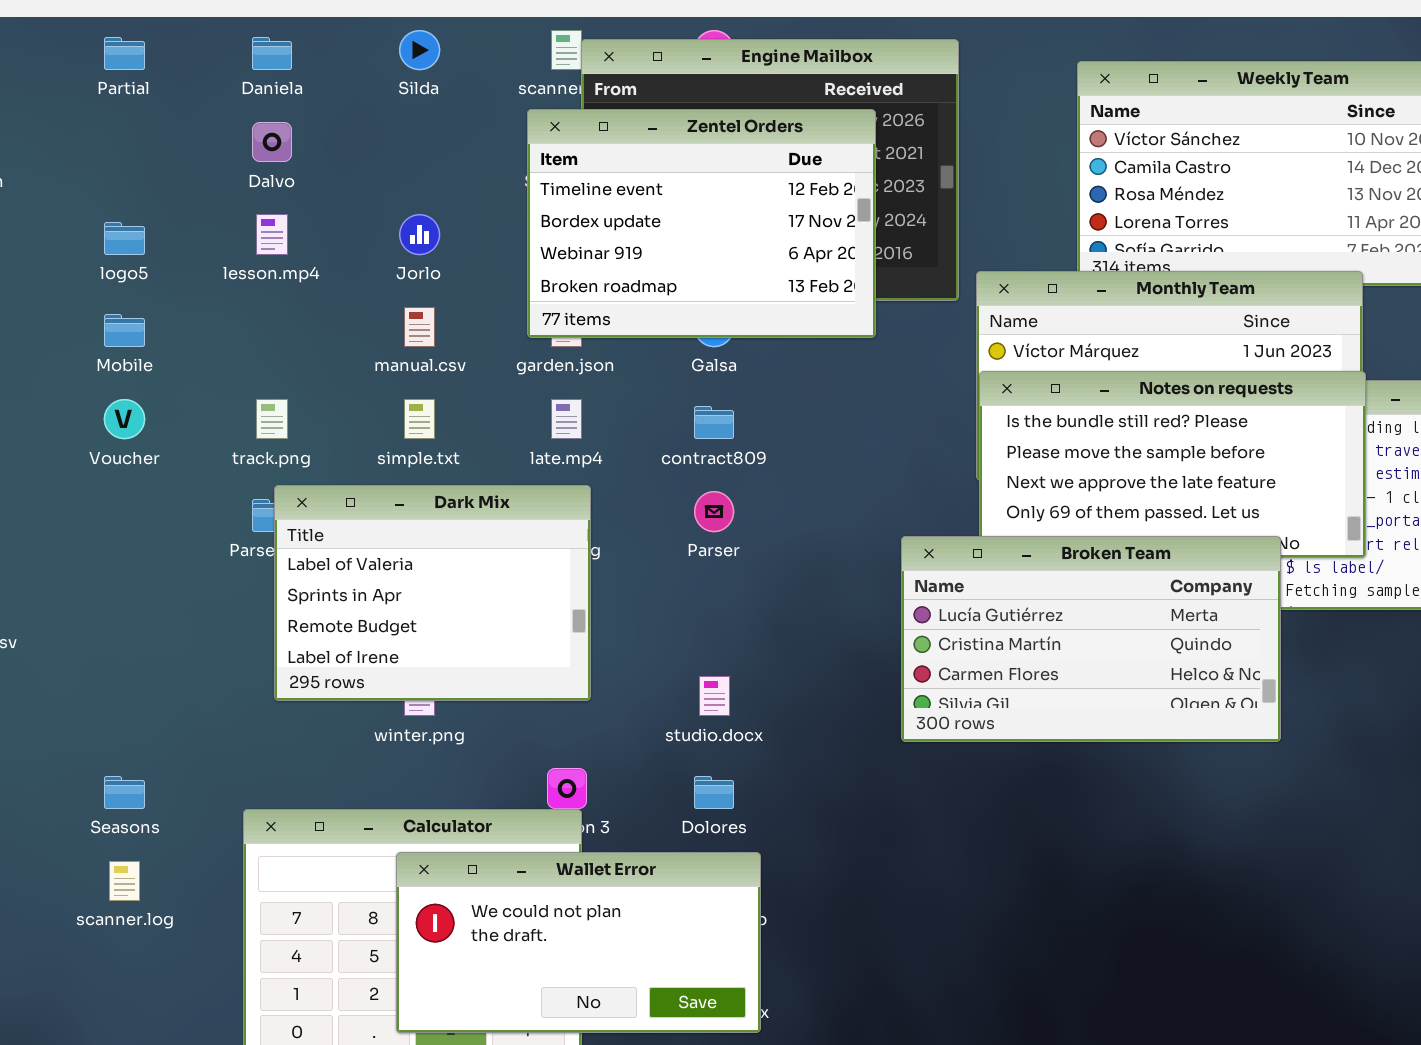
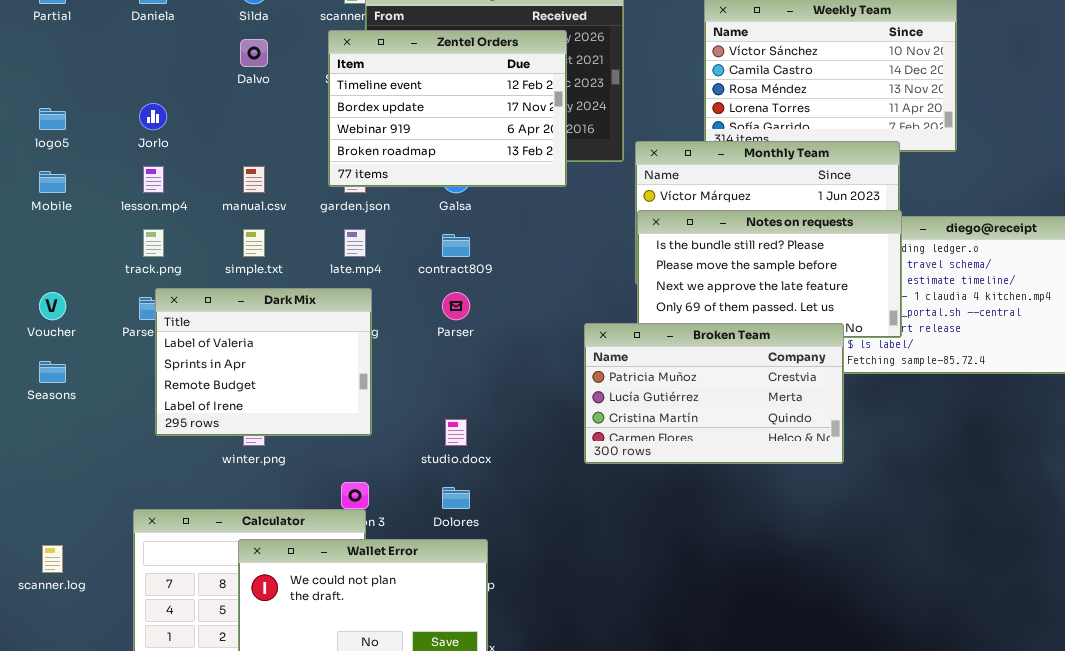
Dalvo: [252,122,292,162] -> [240,39,268,67], moved
lesson.mp4: [256,214,288,255] -> [143,166,164,193], moved
Jorlo: [399,214,440,255] -> [139,103,167,130], moved
Voucher: [104,399,145,439] -> [39,292,66,320], moved
Broken Team: [901,536,1281,742] -> [584,323,844,464], scrolled up 1 row
Seasons: [104,776,145,809] -> [39,361,66,383], moved

